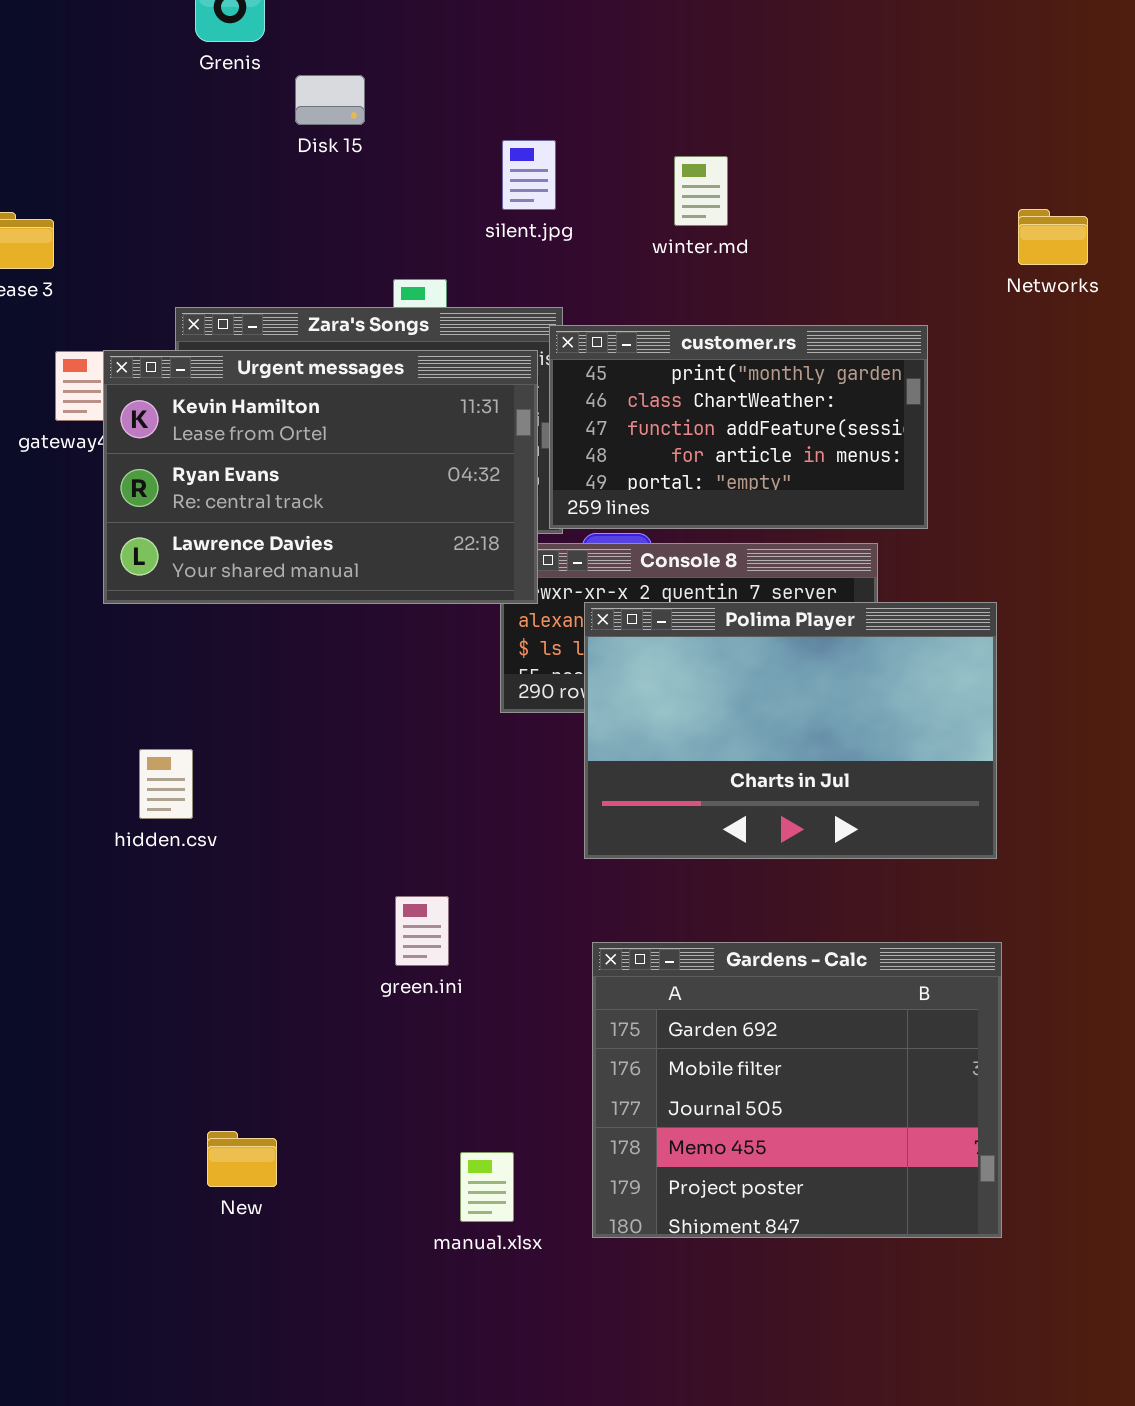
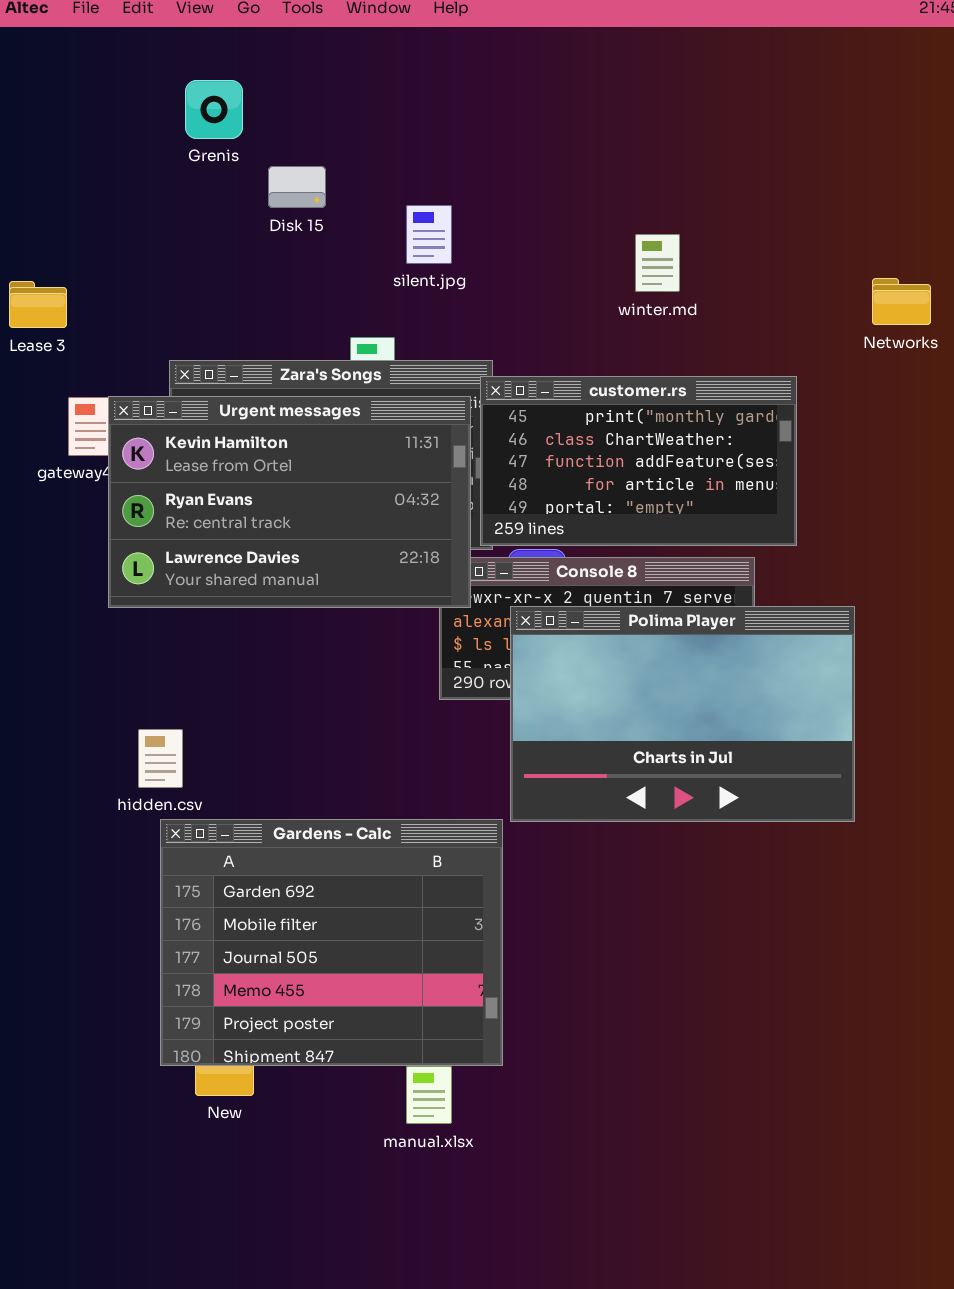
silent.jpg: [502,140,556,210] -> [406,205,452,264], moved
winter.md: [674,156,728,226] -> [635,234,680,292], moved
Gardens - Calc: [592,942,1002,1238] -> [160,819,503,1066], moved

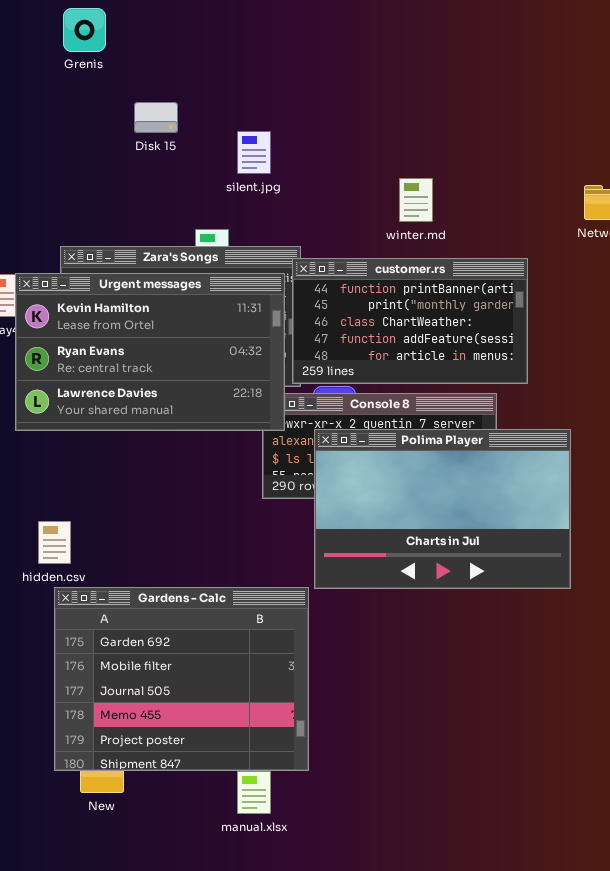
Grenis: [185,80,243,139] -> [63,8,106,52], moved
winter.md: [635,234,680,292] -> [399,178,433,222], moved
customer.rs: [480,376,797,546] -> [292,258,528,384], scrolled up 1 row

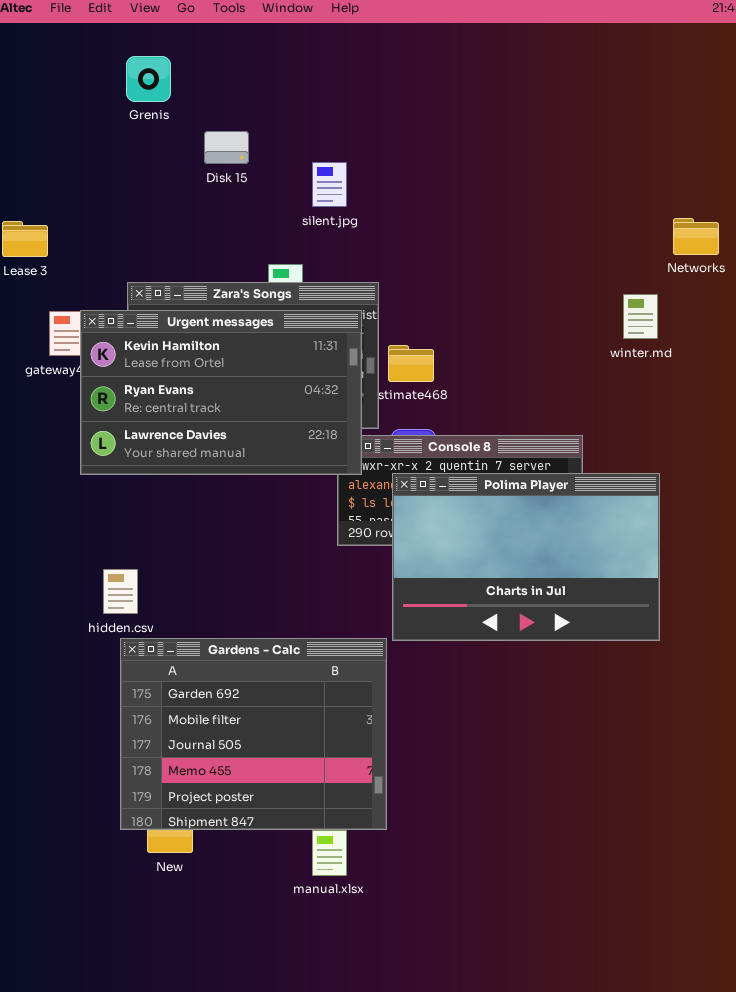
Grenis: [63,8,106,52] -> [126,56,171,102], moved
winter.md: [399,178,433,222] -> [623,294,658,339], moved
customer.rs: [292,258,528,384] -> none, closed

